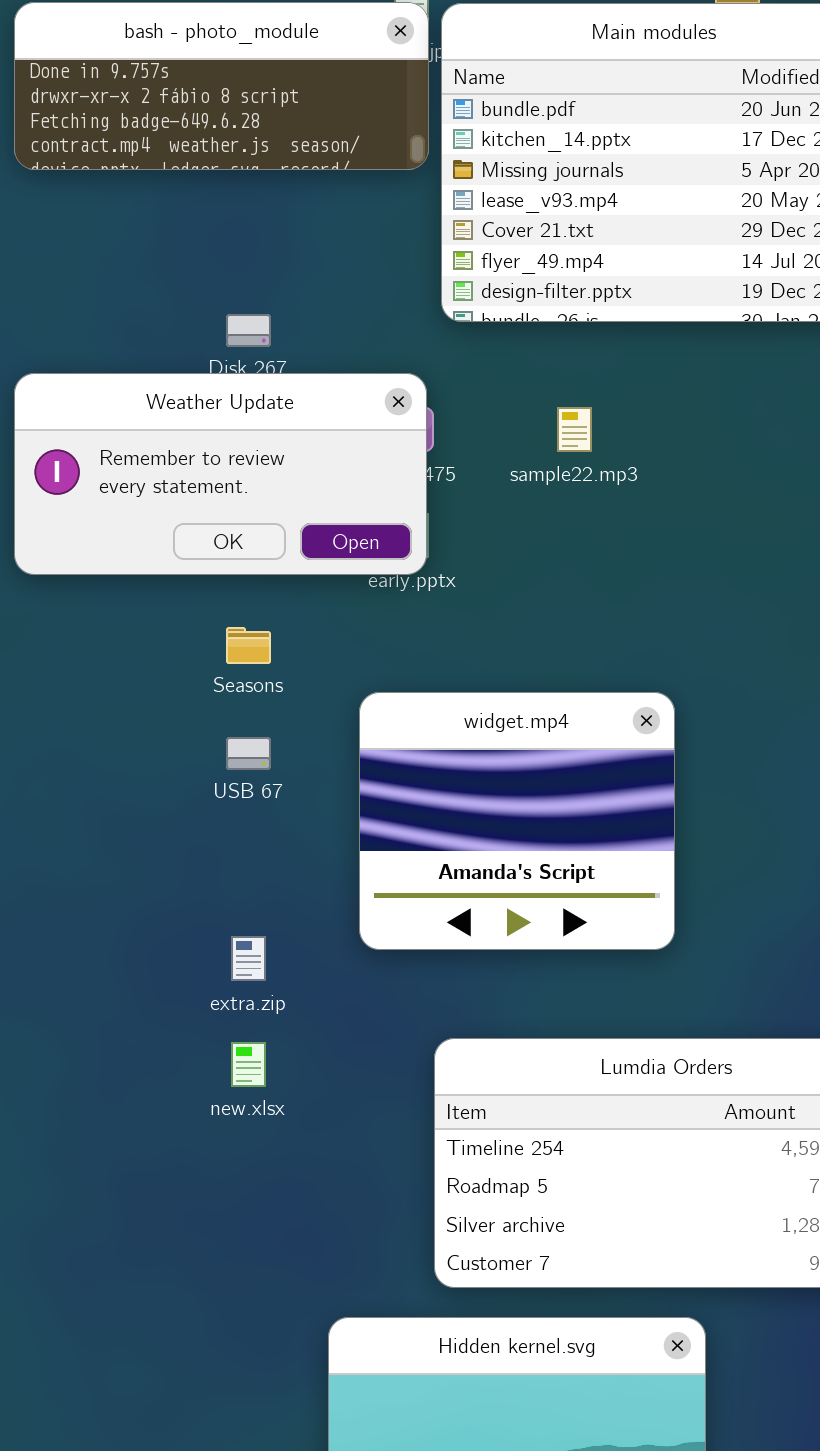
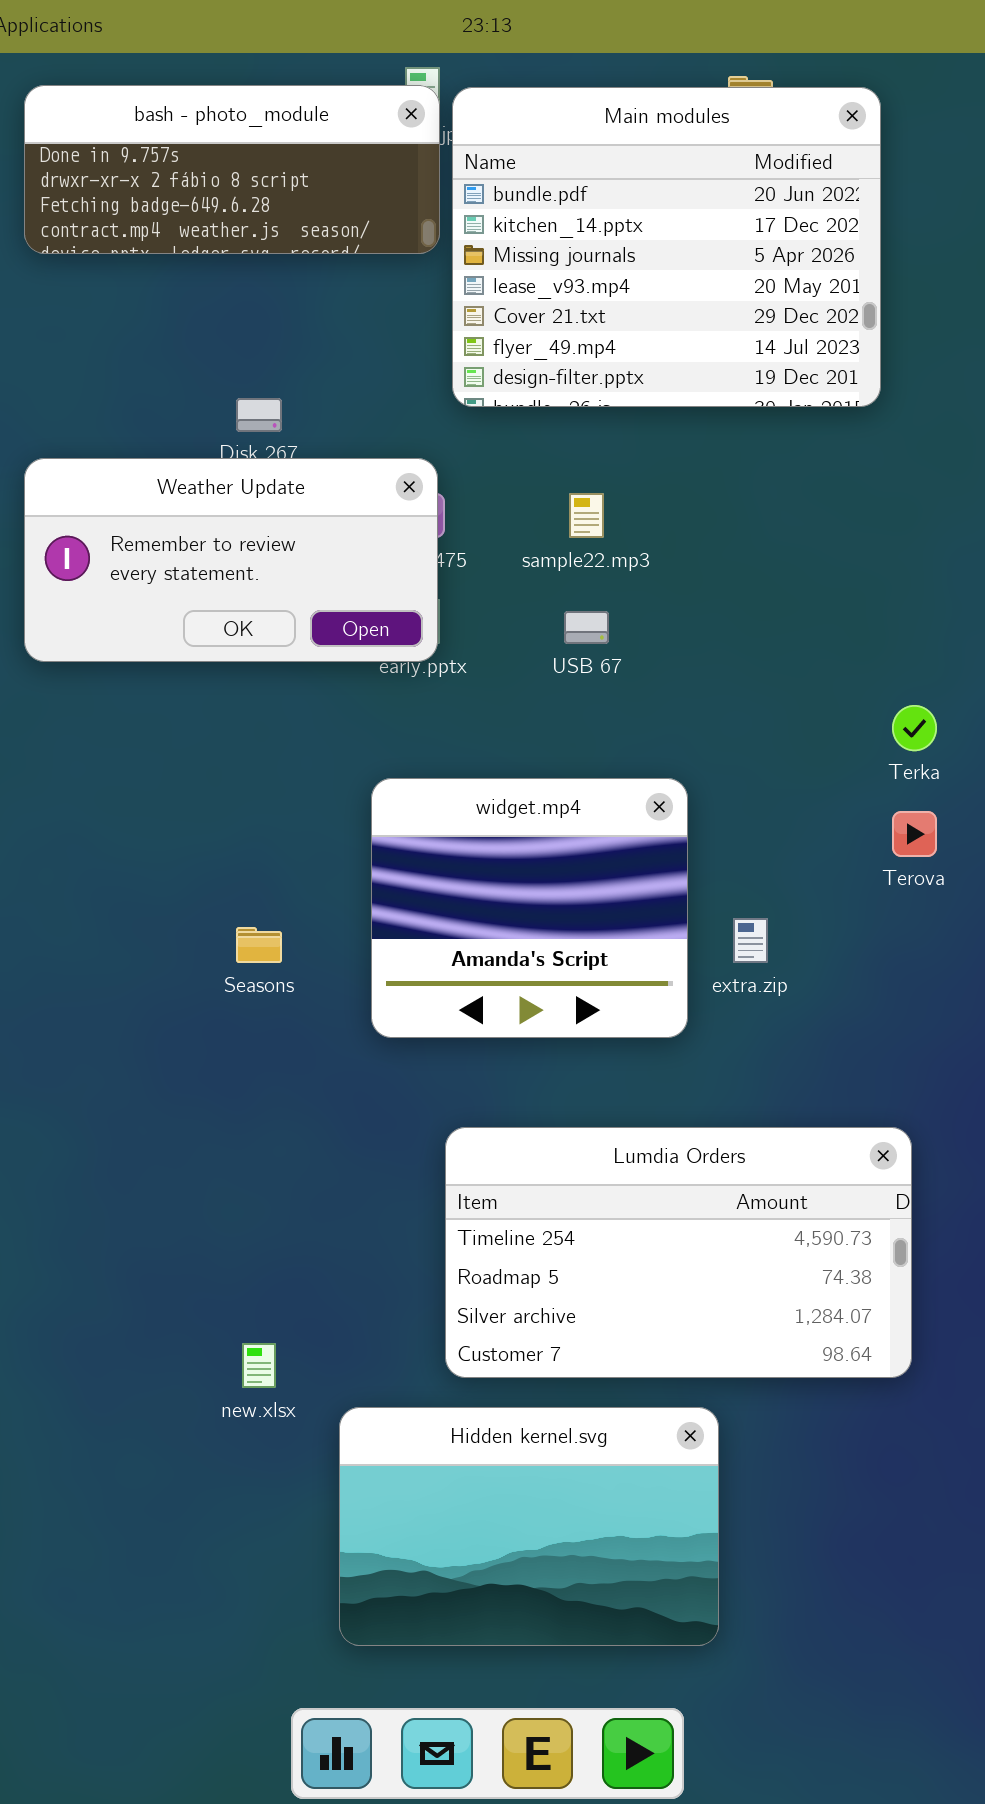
Seasons: [226,627,271,664] -> [236,927,282,963], moved
USB 67: [226,737,271,770] -> [564,611,609,644], moved
extra.zip: [231,936,266,981] -> [733,918,768,963], moved
new.xlsx: [231,1042,266,1087] -> [242,1343,276,1388], moved

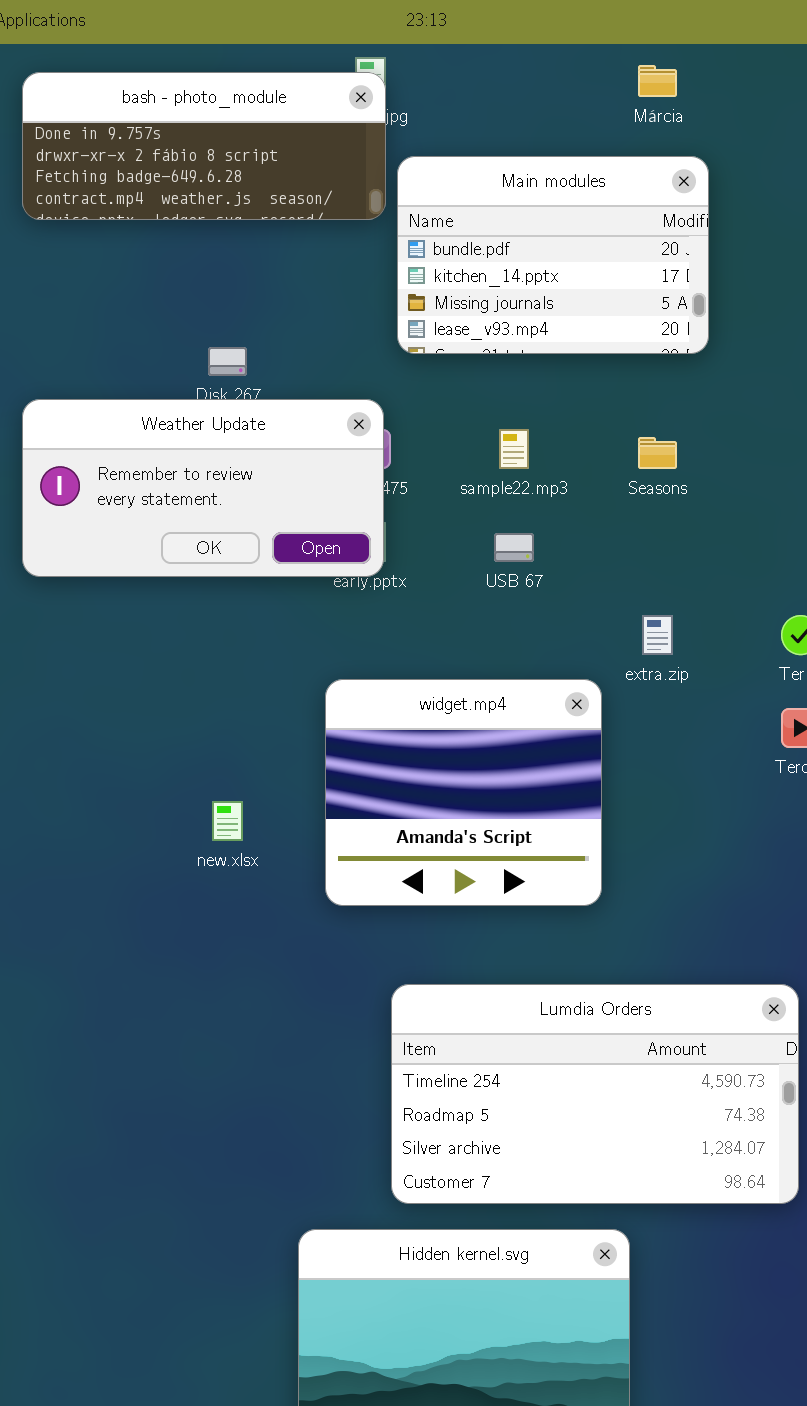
Main modules: [452,87,881,407] -> [397,156,709,354], resized
extra.zip: [733,918,768,963] -> [642,615,673,655], moved
Seasons: [236,927,282,963] -> [638,437,677,469], moved
new.xlsx: [242,1343,276,1388] -> [212,801,243,841], moved

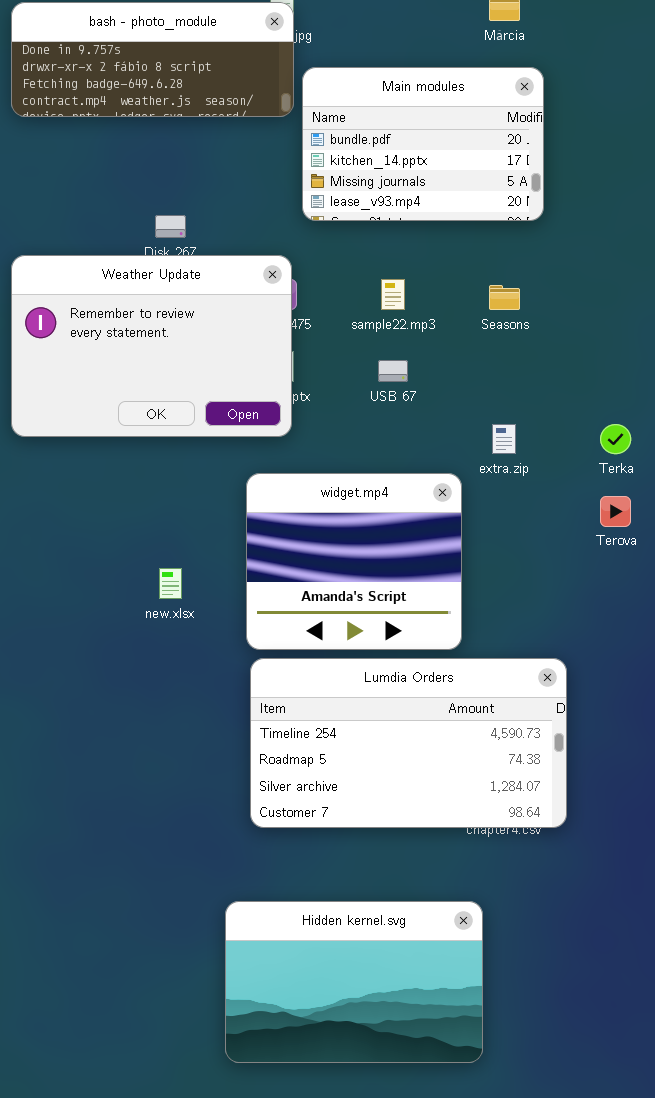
Weather Update: [22,399,384,577] -> [11,255,292,437], resized
Lumdia Orders: [391,984,799,1204] -> [250,658,567,828], moved

